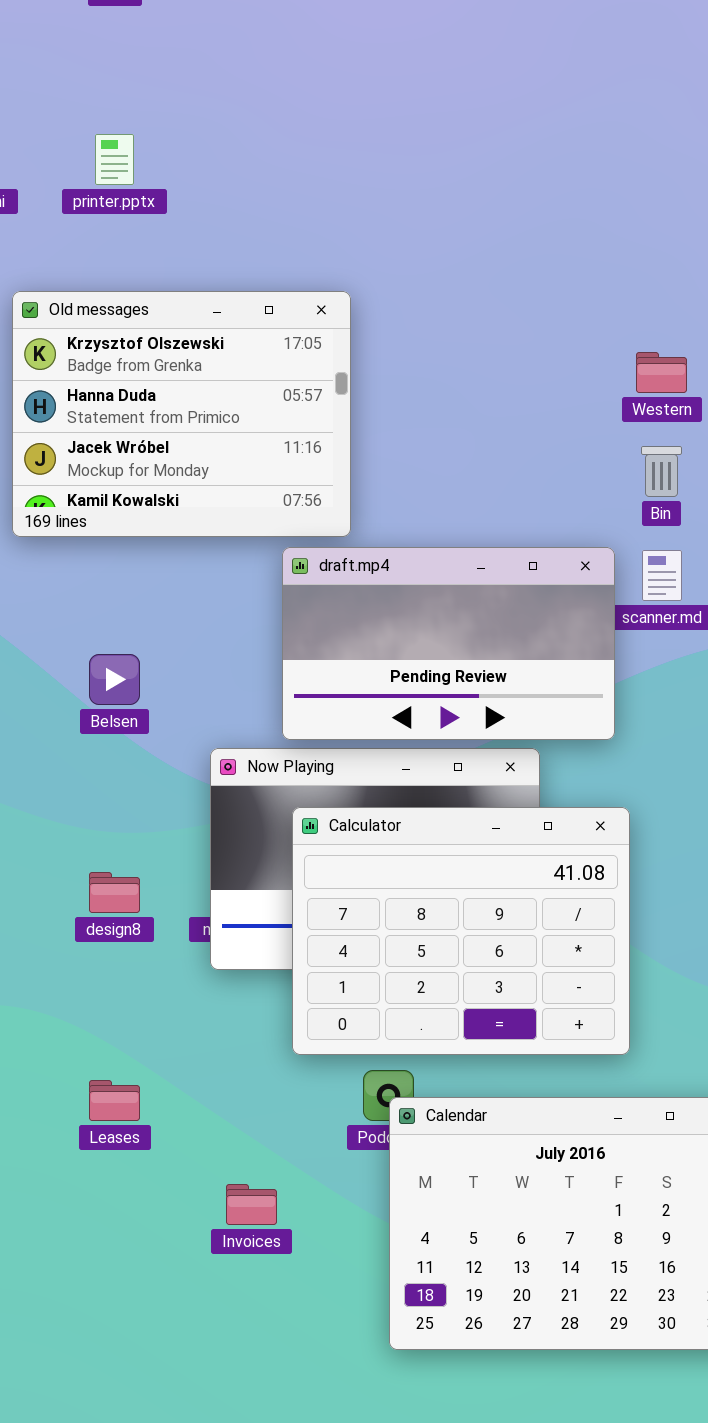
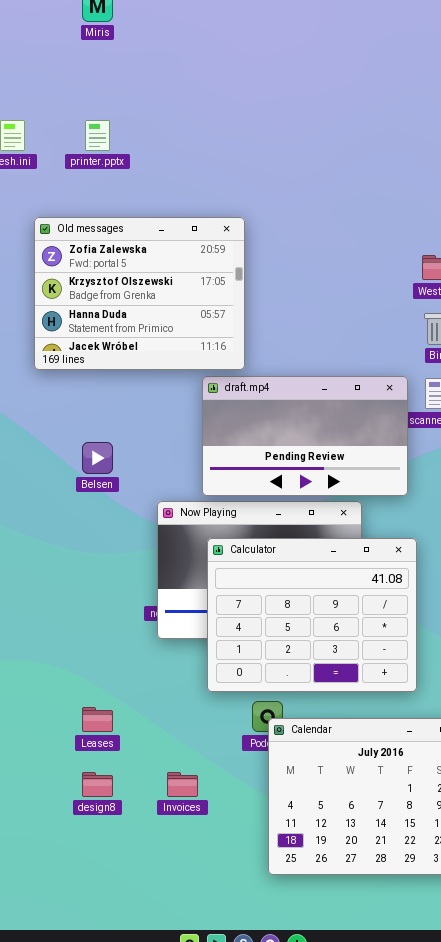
Old messages: [12,291,351,537] -> [34,217,245,370], scrolled up 1 row
design8: [89,872,140,913] -> [82,772,113,797], moved

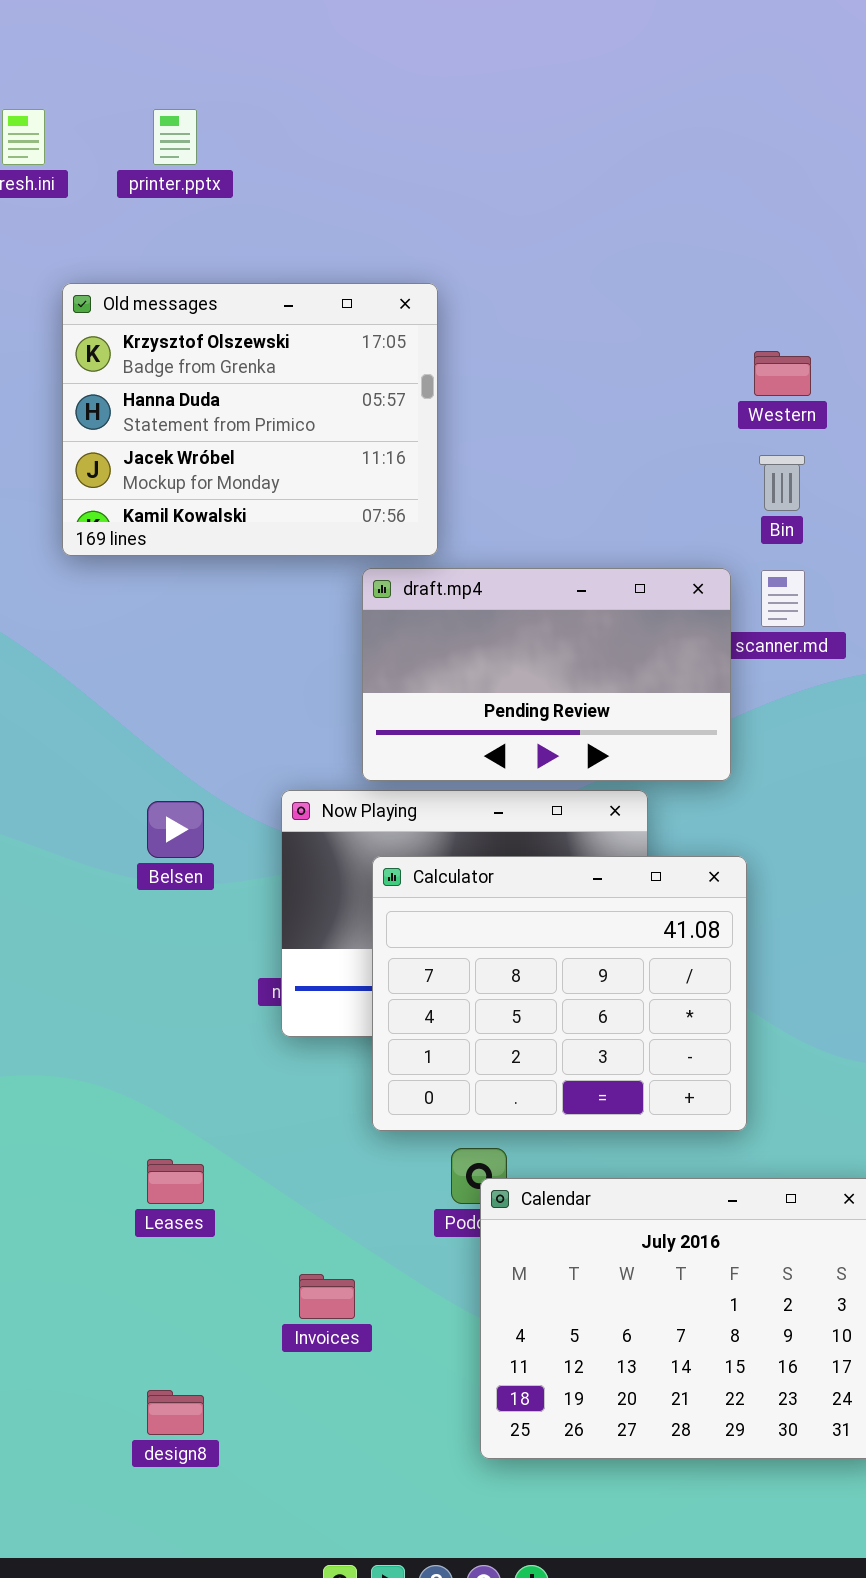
Old messages: [34,217,245,370] -> [62,283,438,556], scrolled down 1 row
Belsen: [82,442,113,474] -> [147,801,204,858], moved
design8: [82,772,113,797] -> [147,1390,204,1435], moved

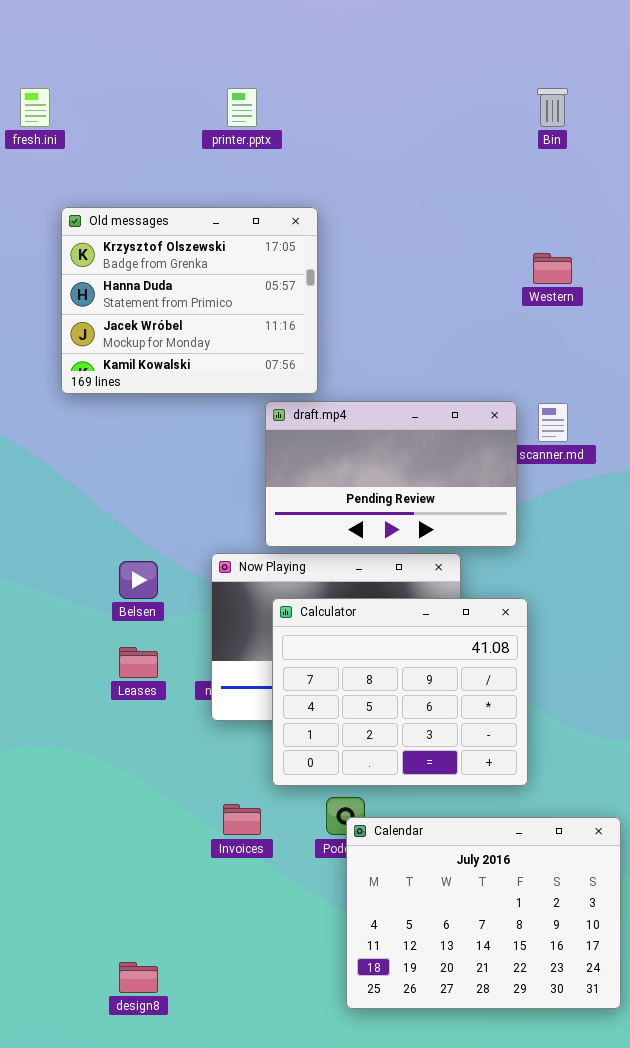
printer.pptx: [153,109,197,165] -> [227,88,257,127], moved
Bin: [759,455,805,511] -> [537,88,568,127], moved
Leases: [147,1159,204,1204] -> [119,647,158,678], moved
Invoices: [299,1274,355,1319] -> [223,804,261,835], moved

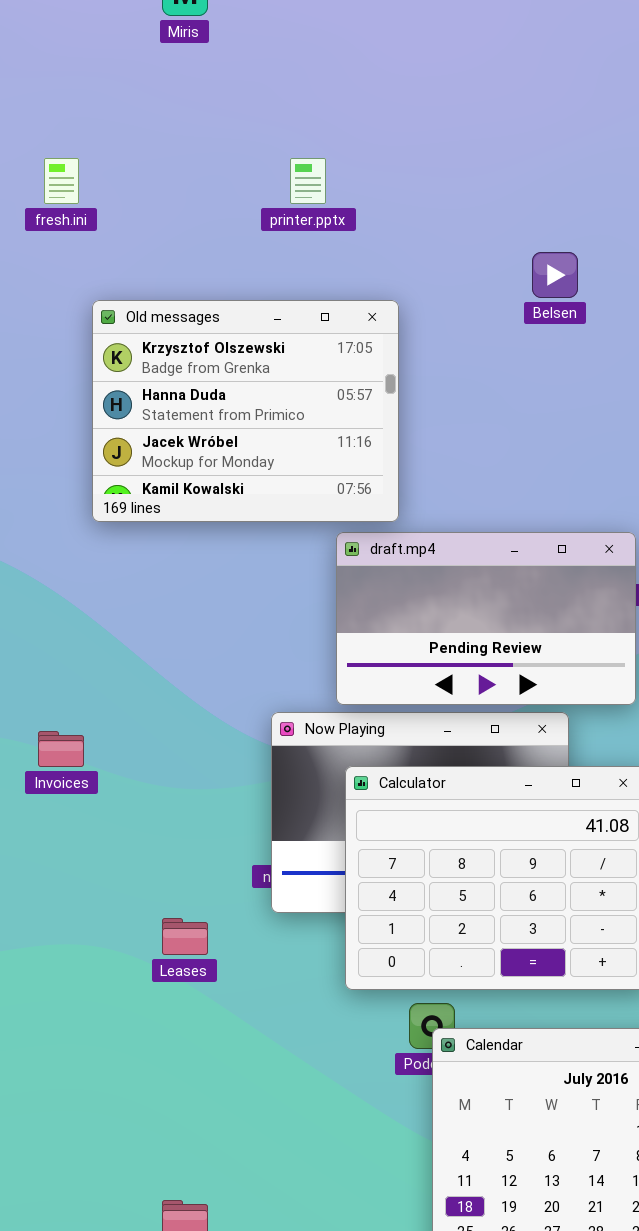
Belsen: [119,561,158,599] -> [532,252,578,298], moved
Leases: [119,647,158,678] -> [162,918,208,955], moved
Invoices: [223,804,261,835] -> [38,731,84,767], moved

